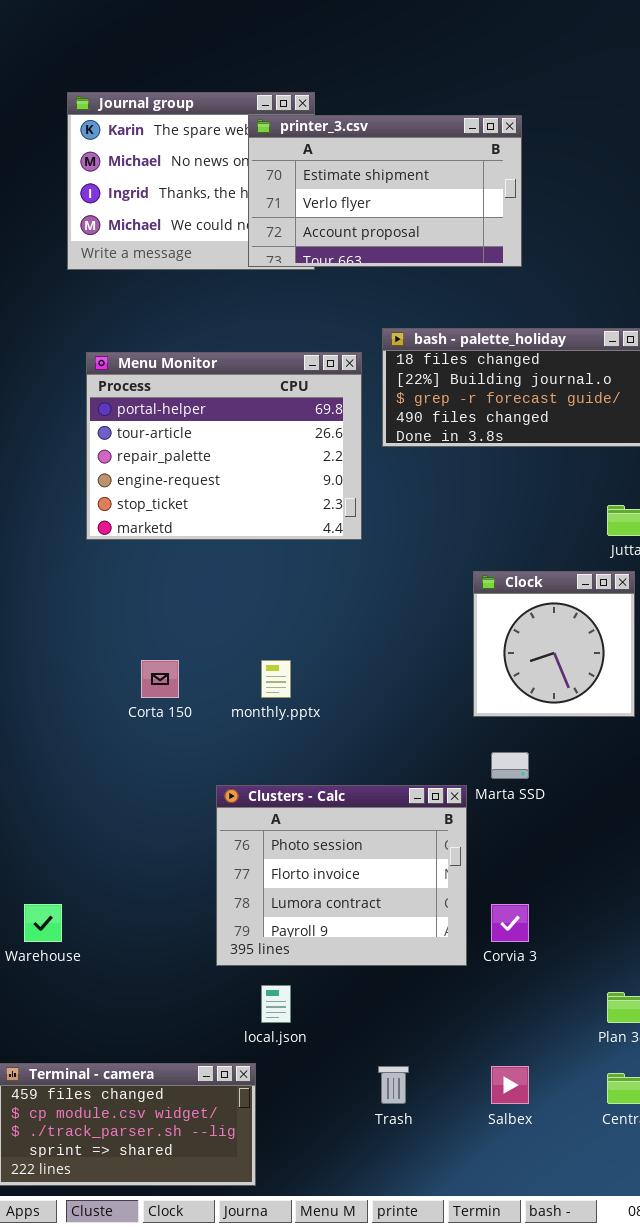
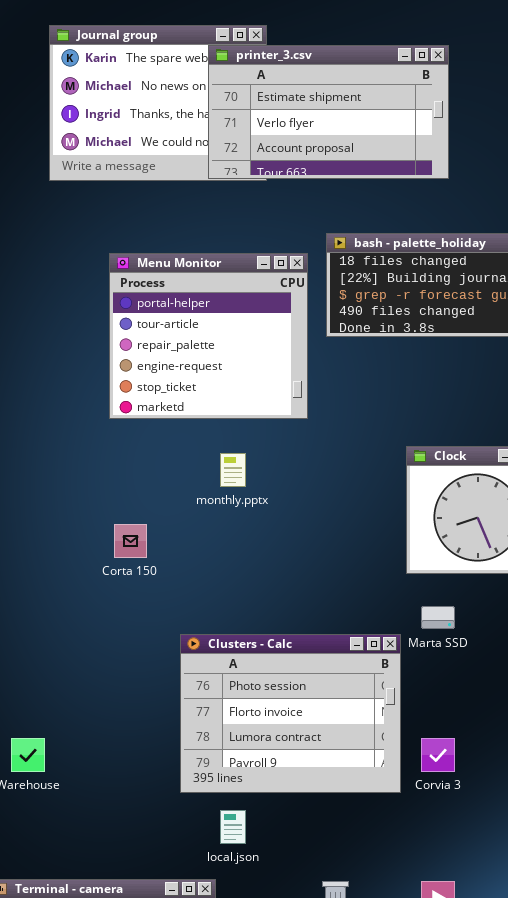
Menu Monitor: [86,352,362,540] -> [109,253,308,419], resized
monthly.pptx: [261,660,291,698] -> [220,453,246,487], moved

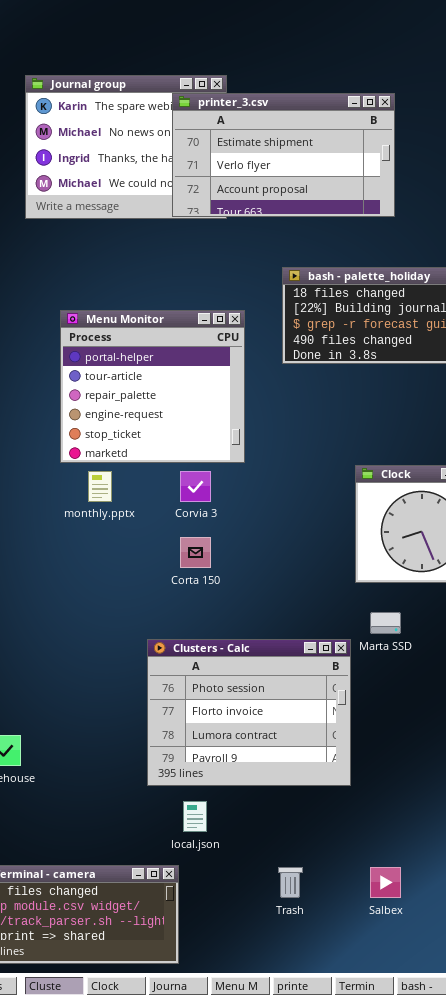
Menu Monitor: [109,253,308,419] -> [60,310,245,463], moved
monthly.pptx: [220,453,246,487] -> [88,471,112,502], moved
Corta 150: [114,524,147,558] -> [180,537,211,568], moved
Corvia 3: [421,738,455,772] -> [180,471,211,502], moved

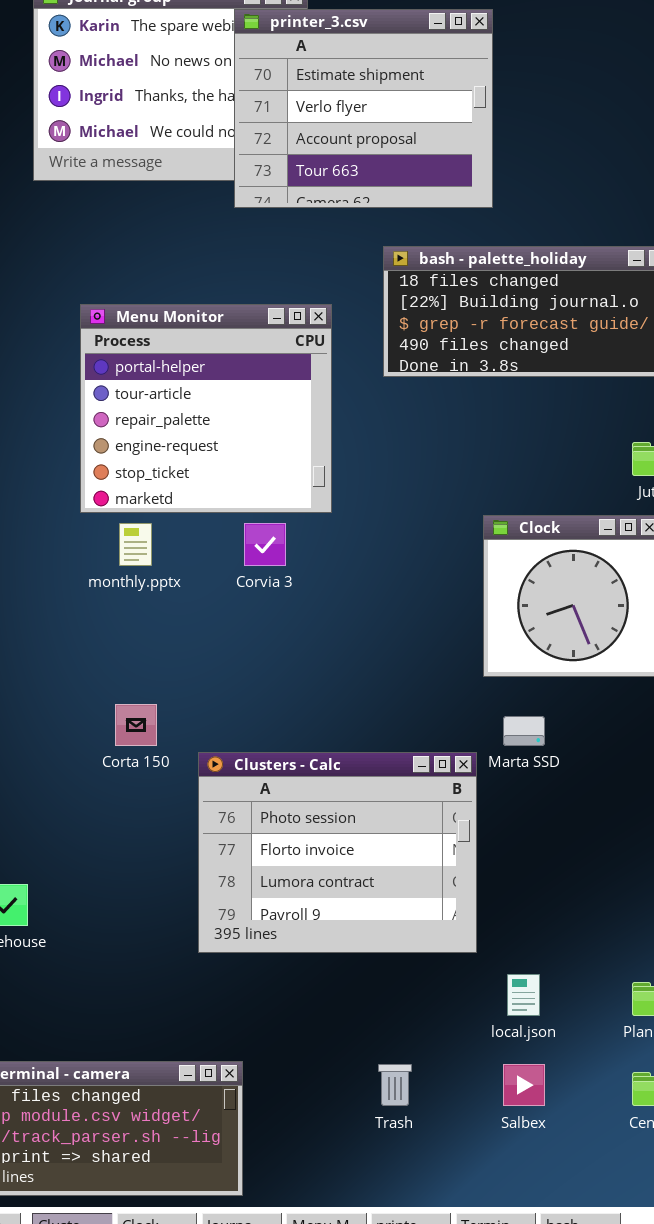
printer_3.csv: [172,93,395,217] -> [234,9,493,208], resized
Corta 150: [180,537,211,568] -> [115,704,157,746], moved
local.json: [183,801,207,832] -> [507,974,540,1016], moved

